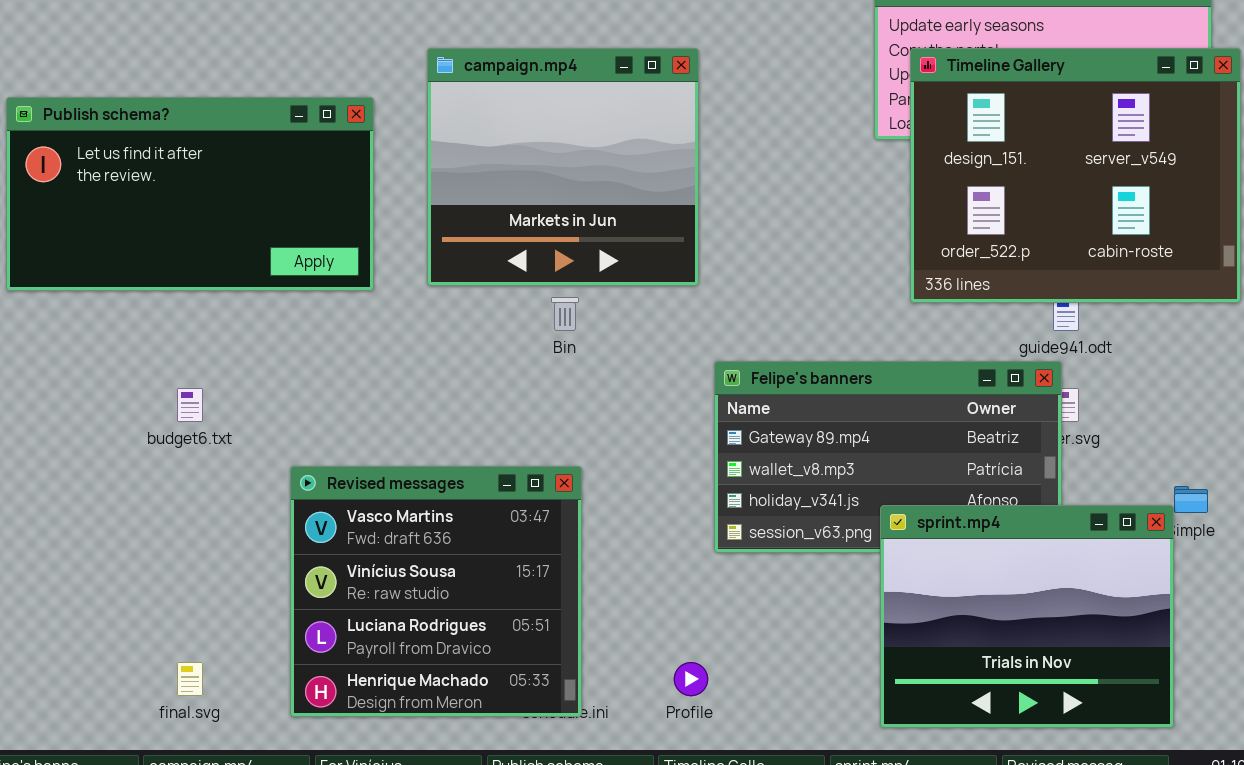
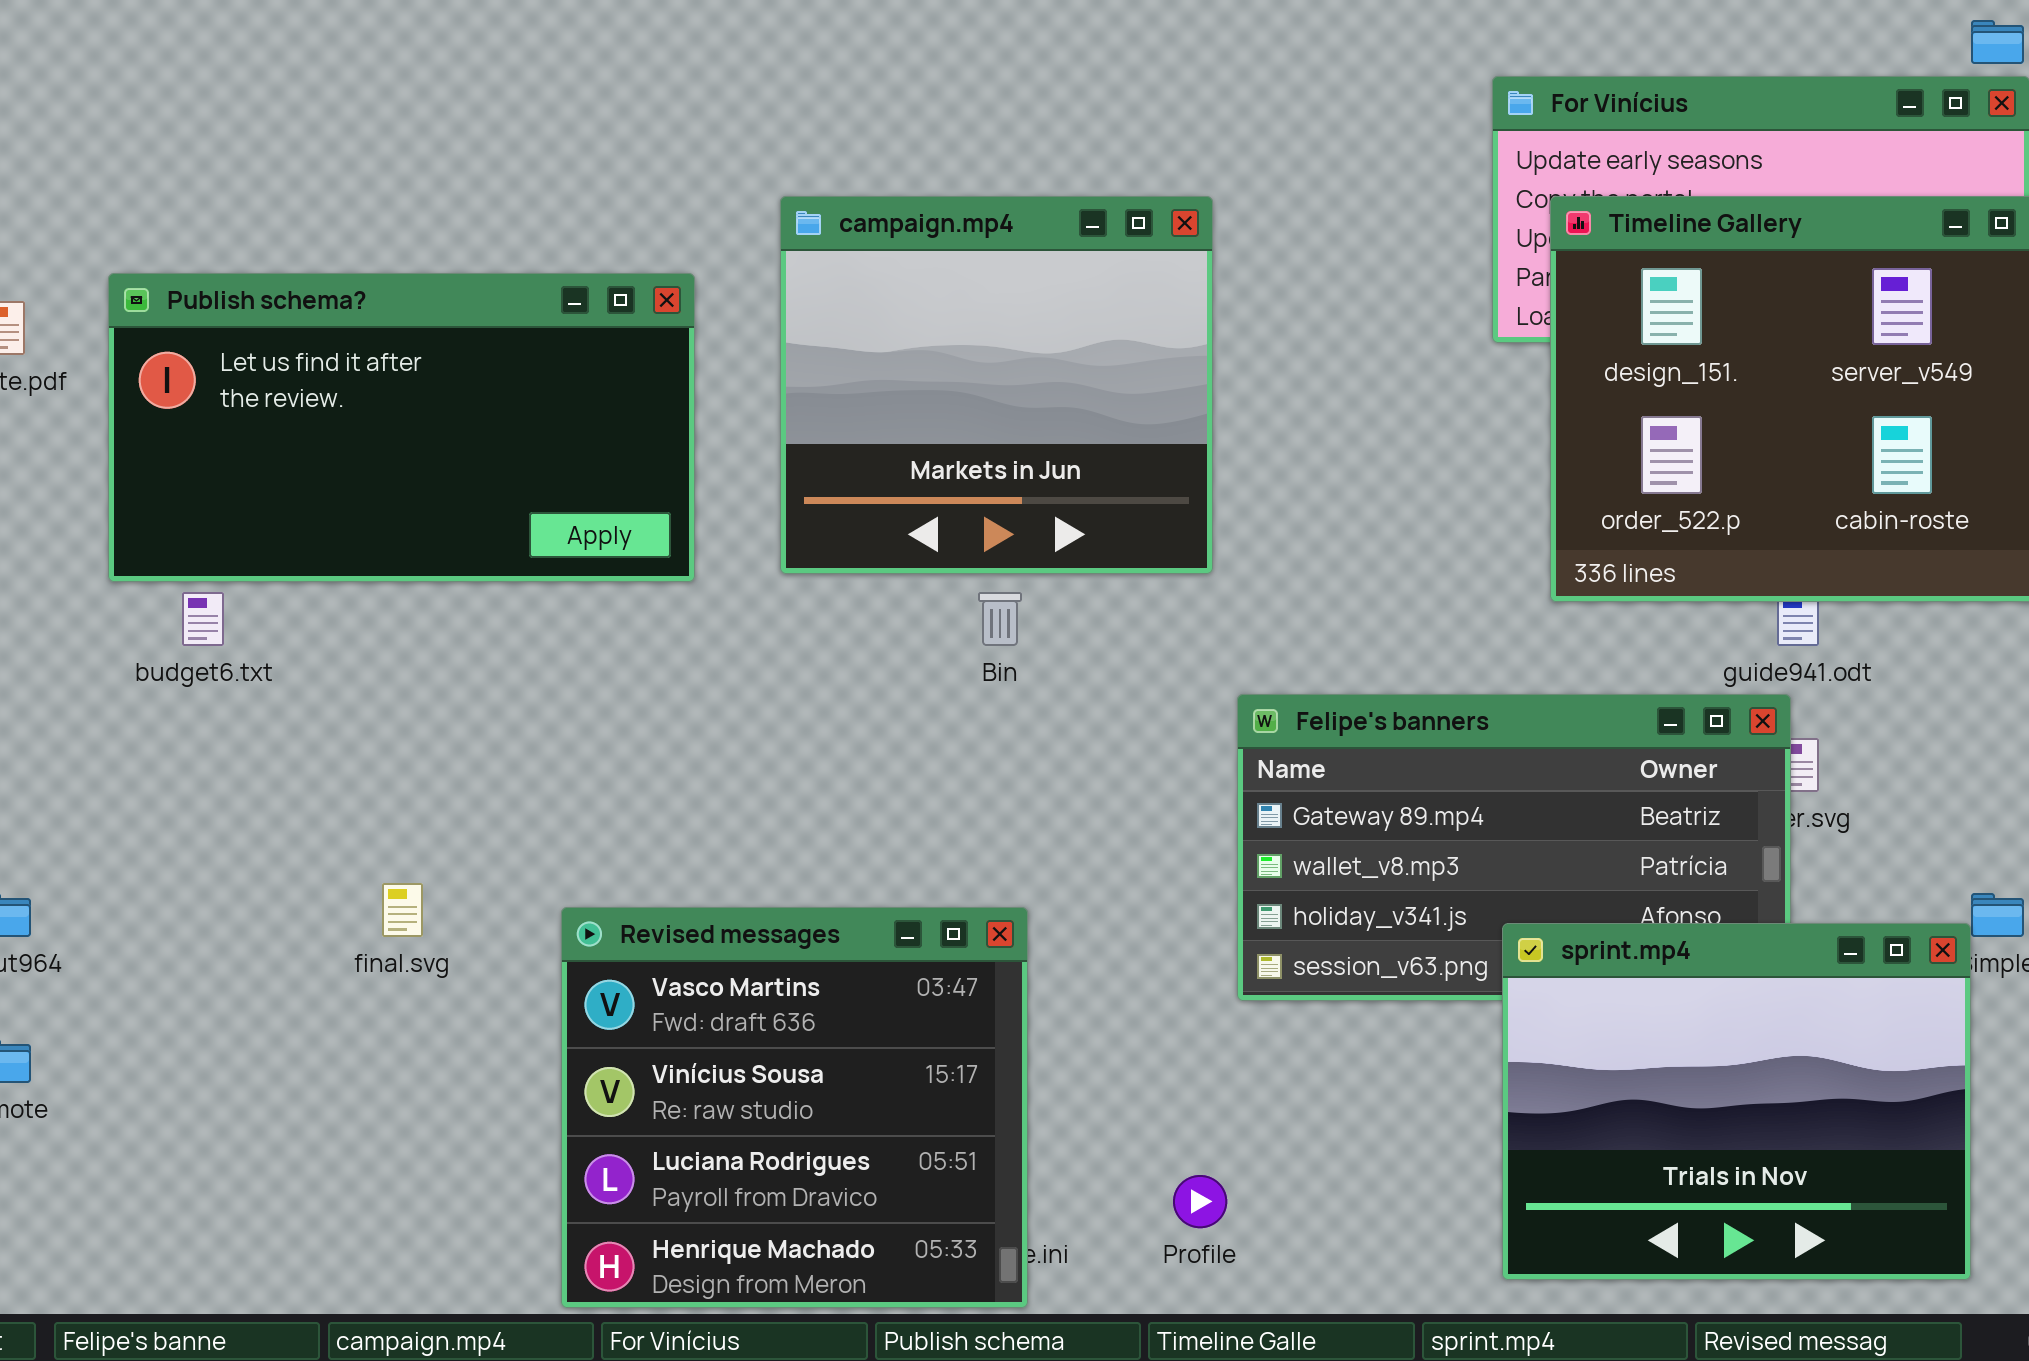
budget6.txt: [177,388,203,422] -> [182,592,224,646], moved
Revised messages: [290,466,582,717] -> [561,907,1028,1308], moved
final.svg: [177,662,203,696] -> [382,883,423,937], moved

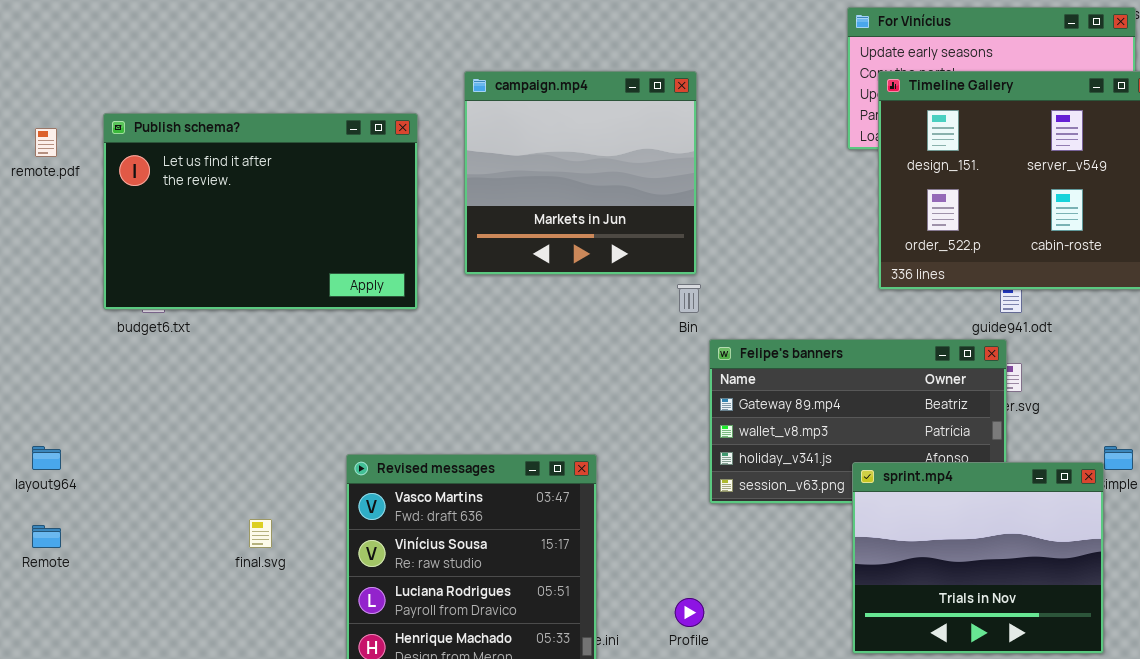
Publish schema?: [108,273,695,582] -> [103,113,418,310], resized
Bin: [978,592,1022,646] -> [677,284,701,313], moved
final.svg: [382,883,423,937] -> [249,519,272,548], moved

